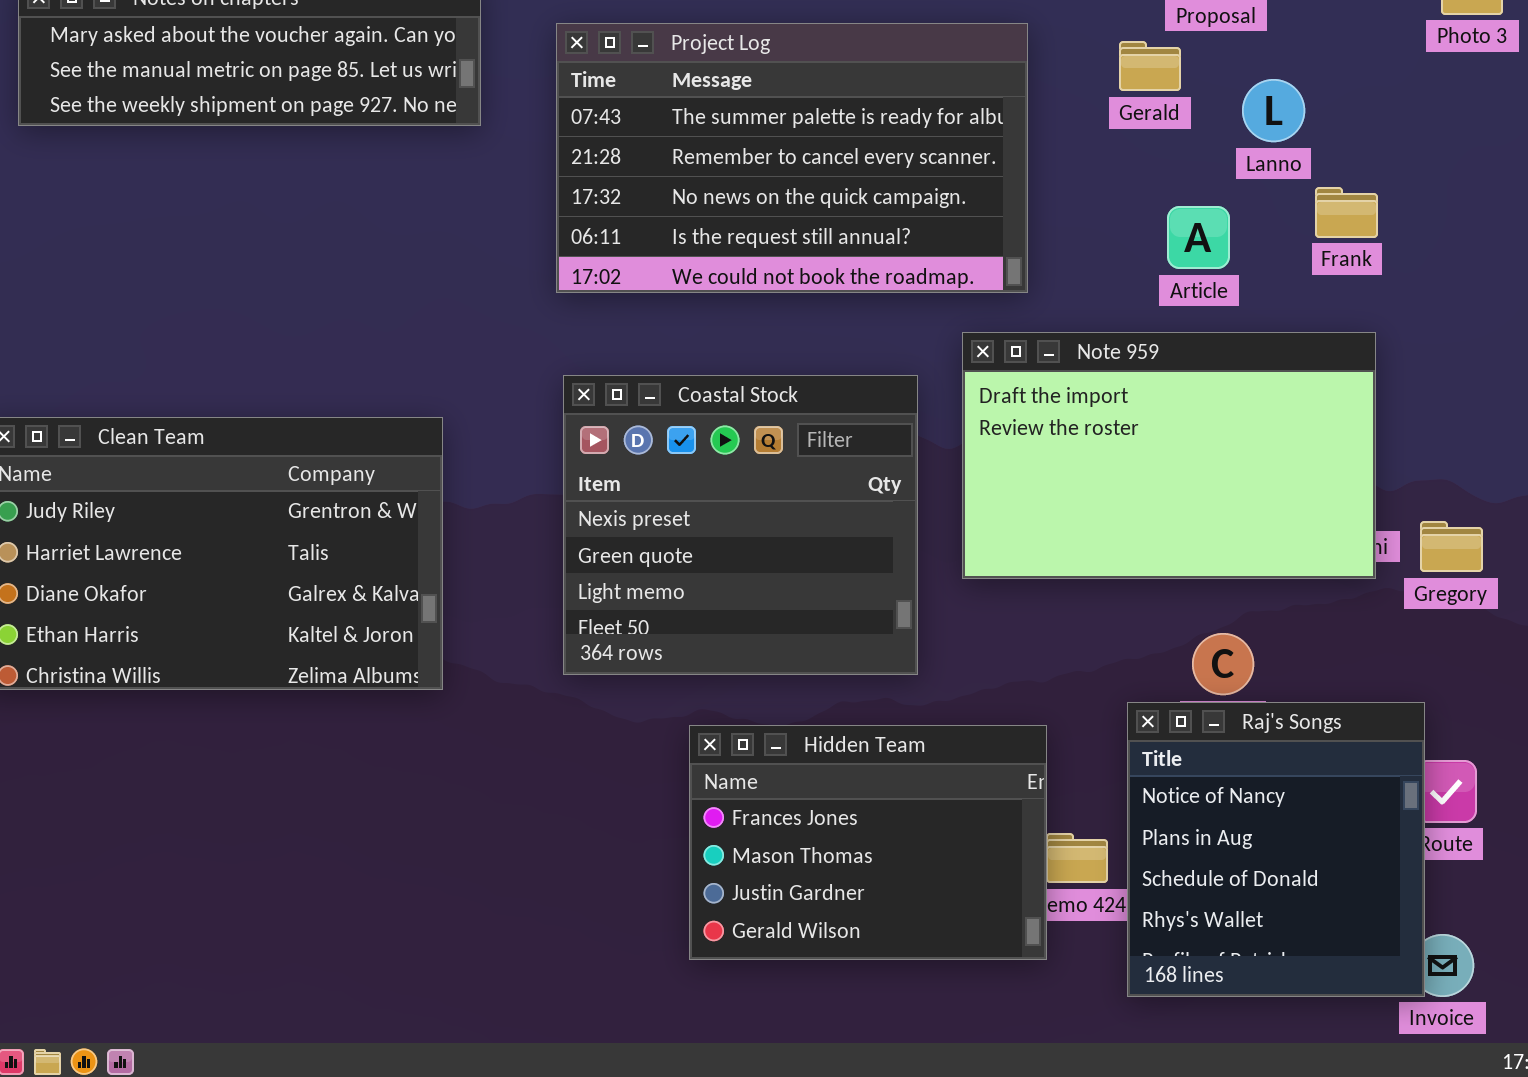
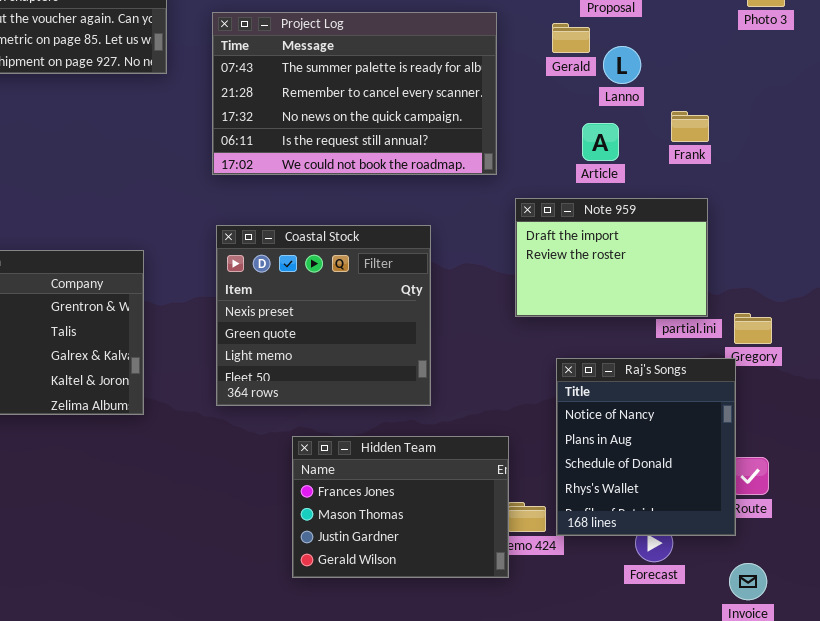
Lanno: [1242,79,1305,142] -> [603,46,641,84], moved
Note 959: [962,332,1376,579] -> [515,198,708,317], resized
Raj's Songs: [1127,702,1425,997] -> [556,358,736,536], moved

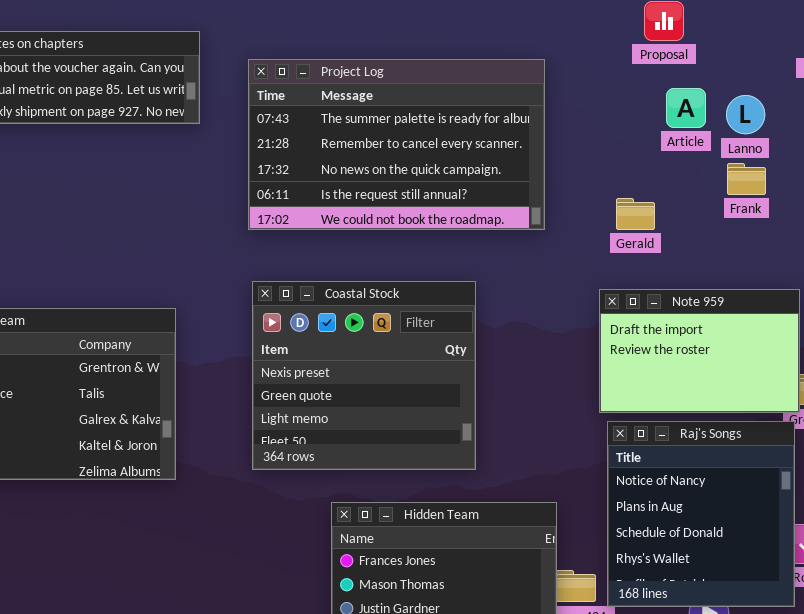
Gerald: [552,23,590,53] -> [616,198,655,230], moved
Lanno: [603,46,641,84] -> [726,95,765,134], moved
Article: [582,123,619,161] -> [666,88,706,128], moved
Note 959: [515,198,708,317] -> [599,289,800,413], moved

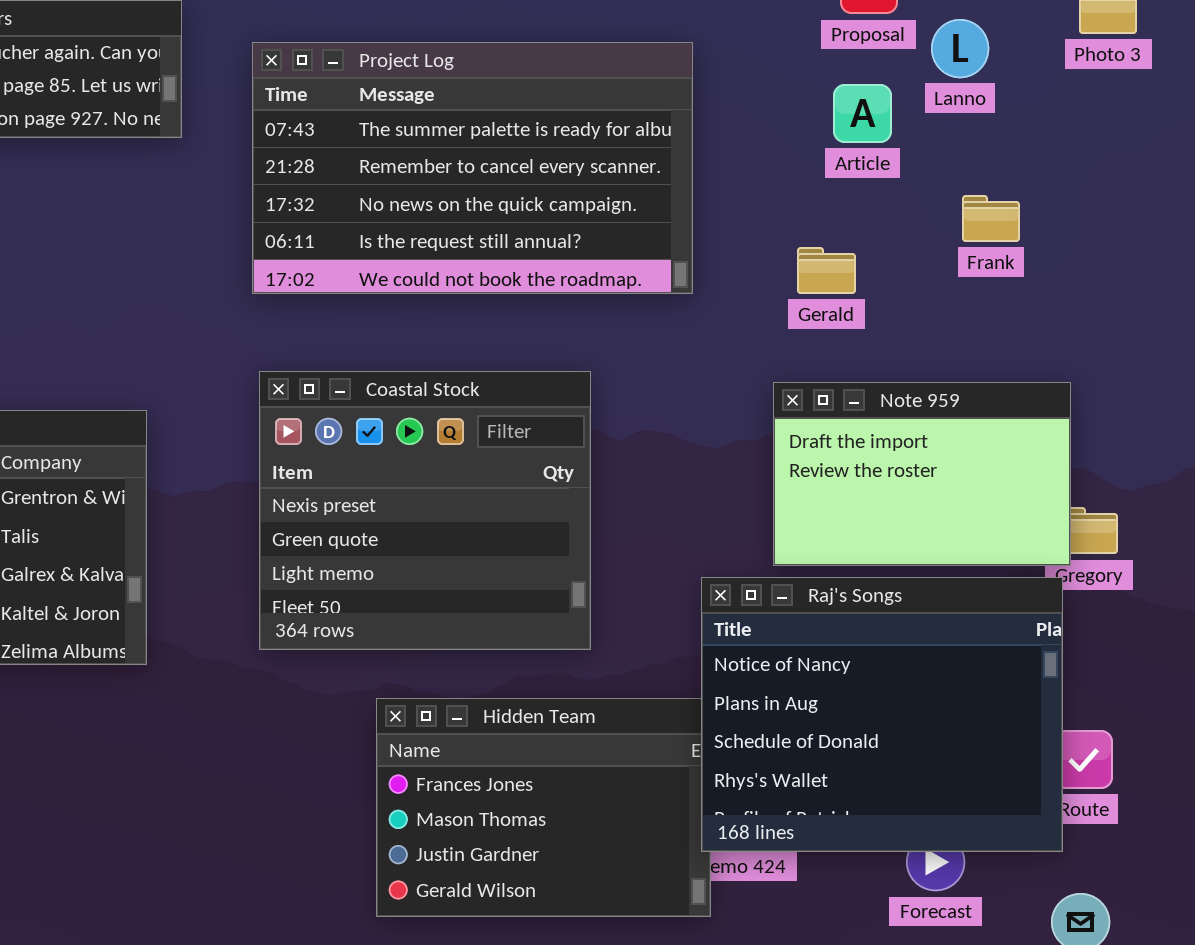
Article: [666,88,706,128] -> [833,84,892,143], moved
Lanno: [726,95,765,134] -> [931,19,989,78], moved
Raj's Songs: [607,421,795,607] -> [701,577,1063,852], resized

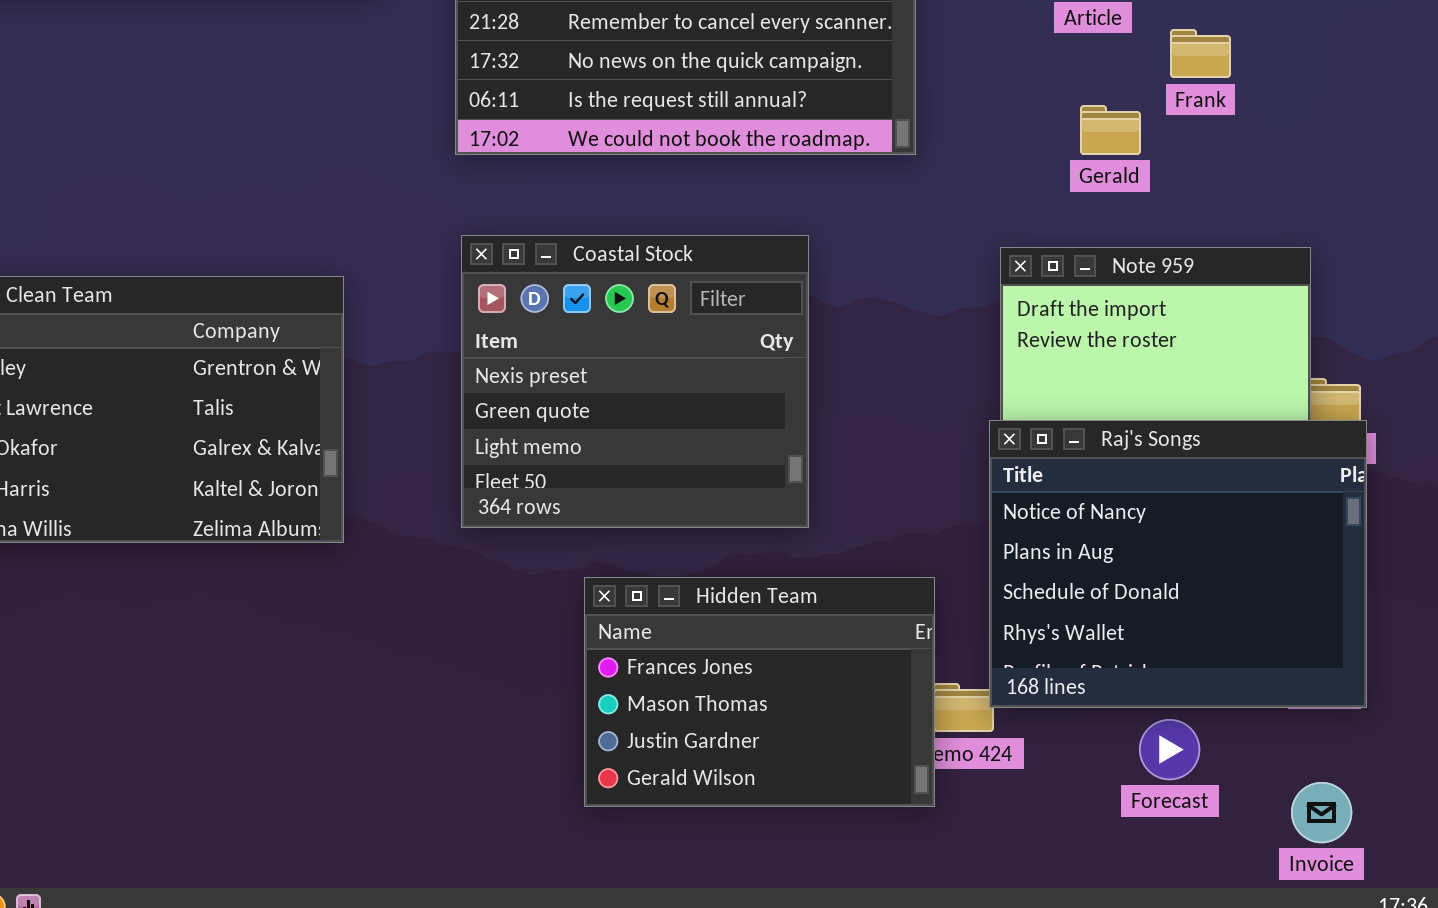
Frank: [962,195,1020,242] -> [1170,29,1231,78], moved
Gerald: [797,247,856,294] -> [1080,105,1141,155], moved
Raj's Songs: [701,577,1063,852] -> [989,420,1367,708], moved

